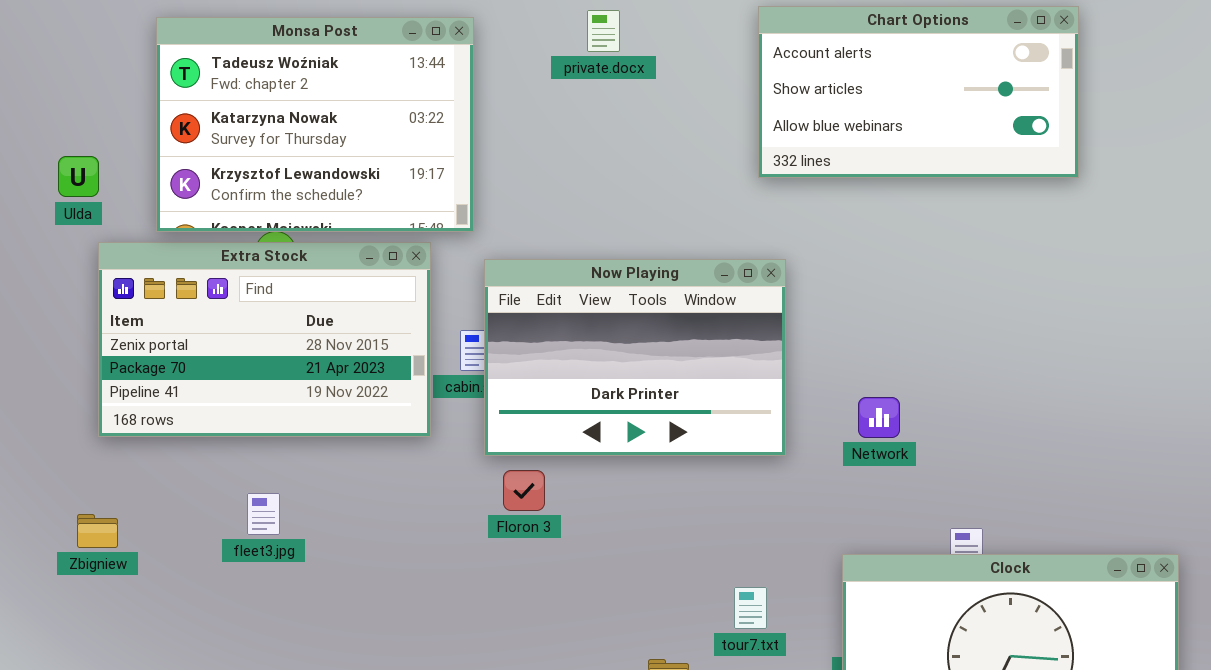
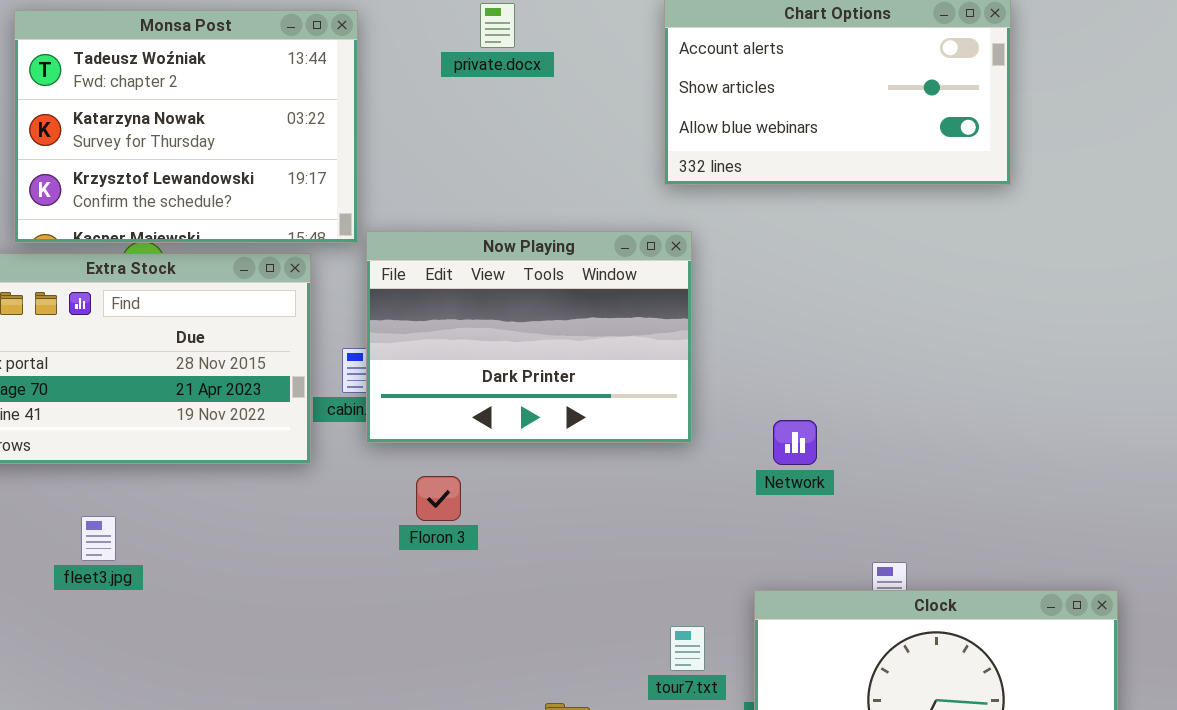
Now Playing: [484,259,786,456] -> [366,231,692,443], moved
Floron 3: [503,470,545,511] -> [416,476,461,521], moved
fleet3.jpg: [247,493,280,535] -> [81,516,116,561], moved
tour7.txt: [734,587,767,629] -> [670,626,705,671], moved

